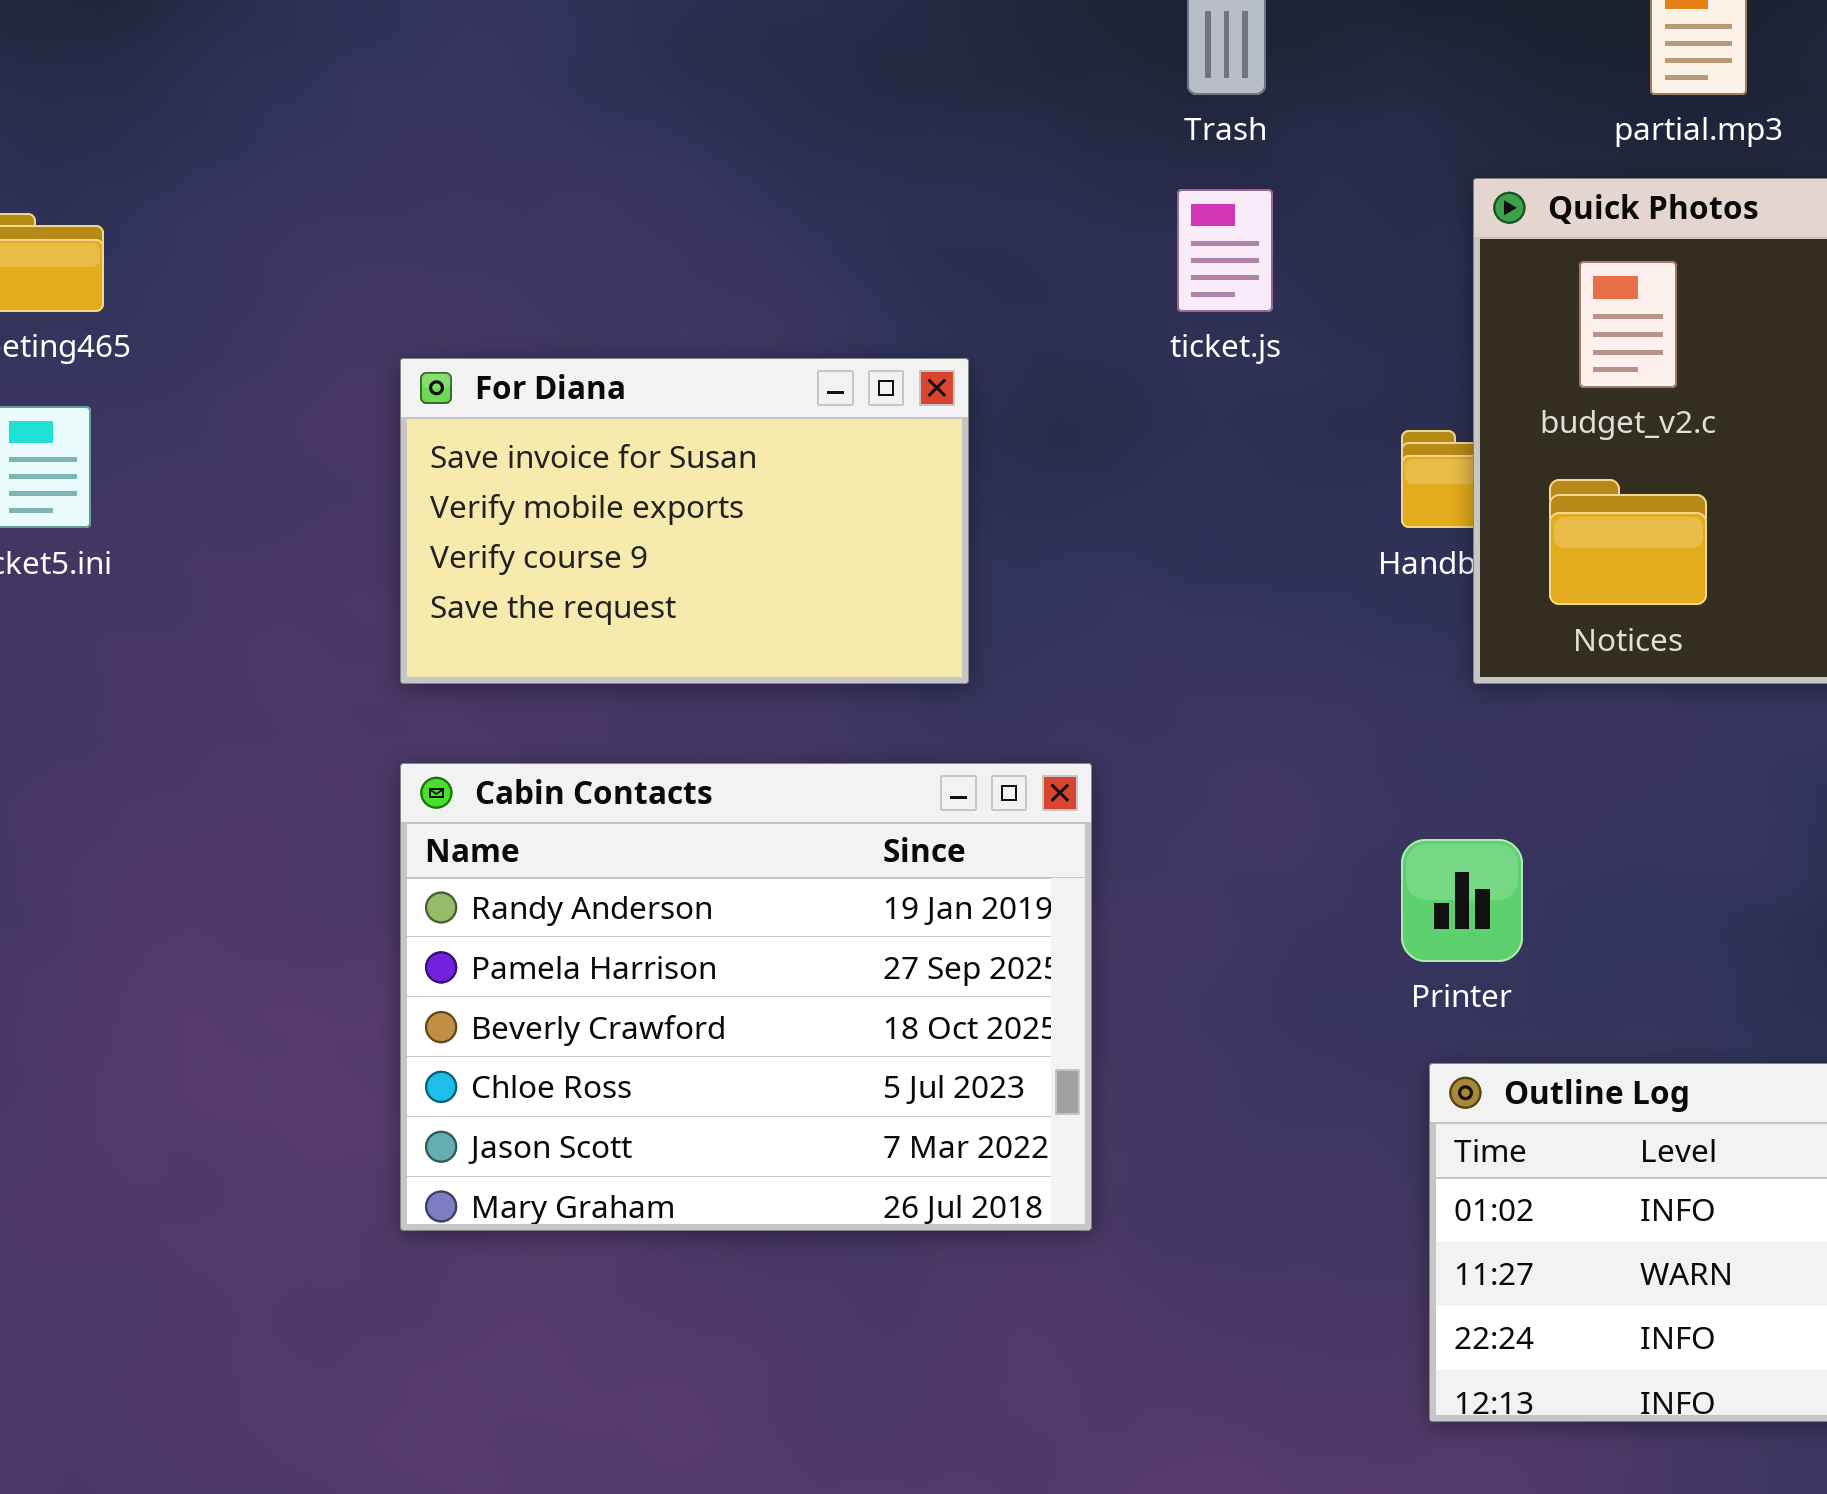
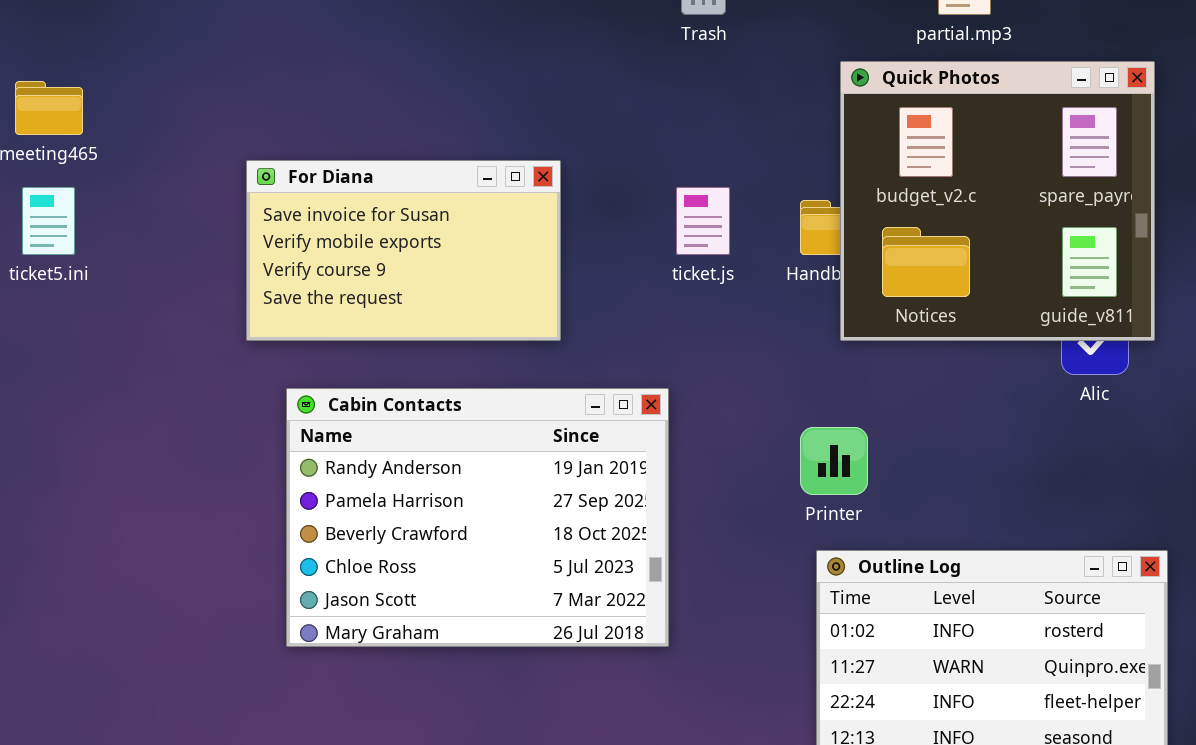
ticket.js: [1177,189,1273,312] -> [676,187,730,255], moved
Cabin Contacts: [400,763,1092,1231] -> [286,388,669,647], moved

